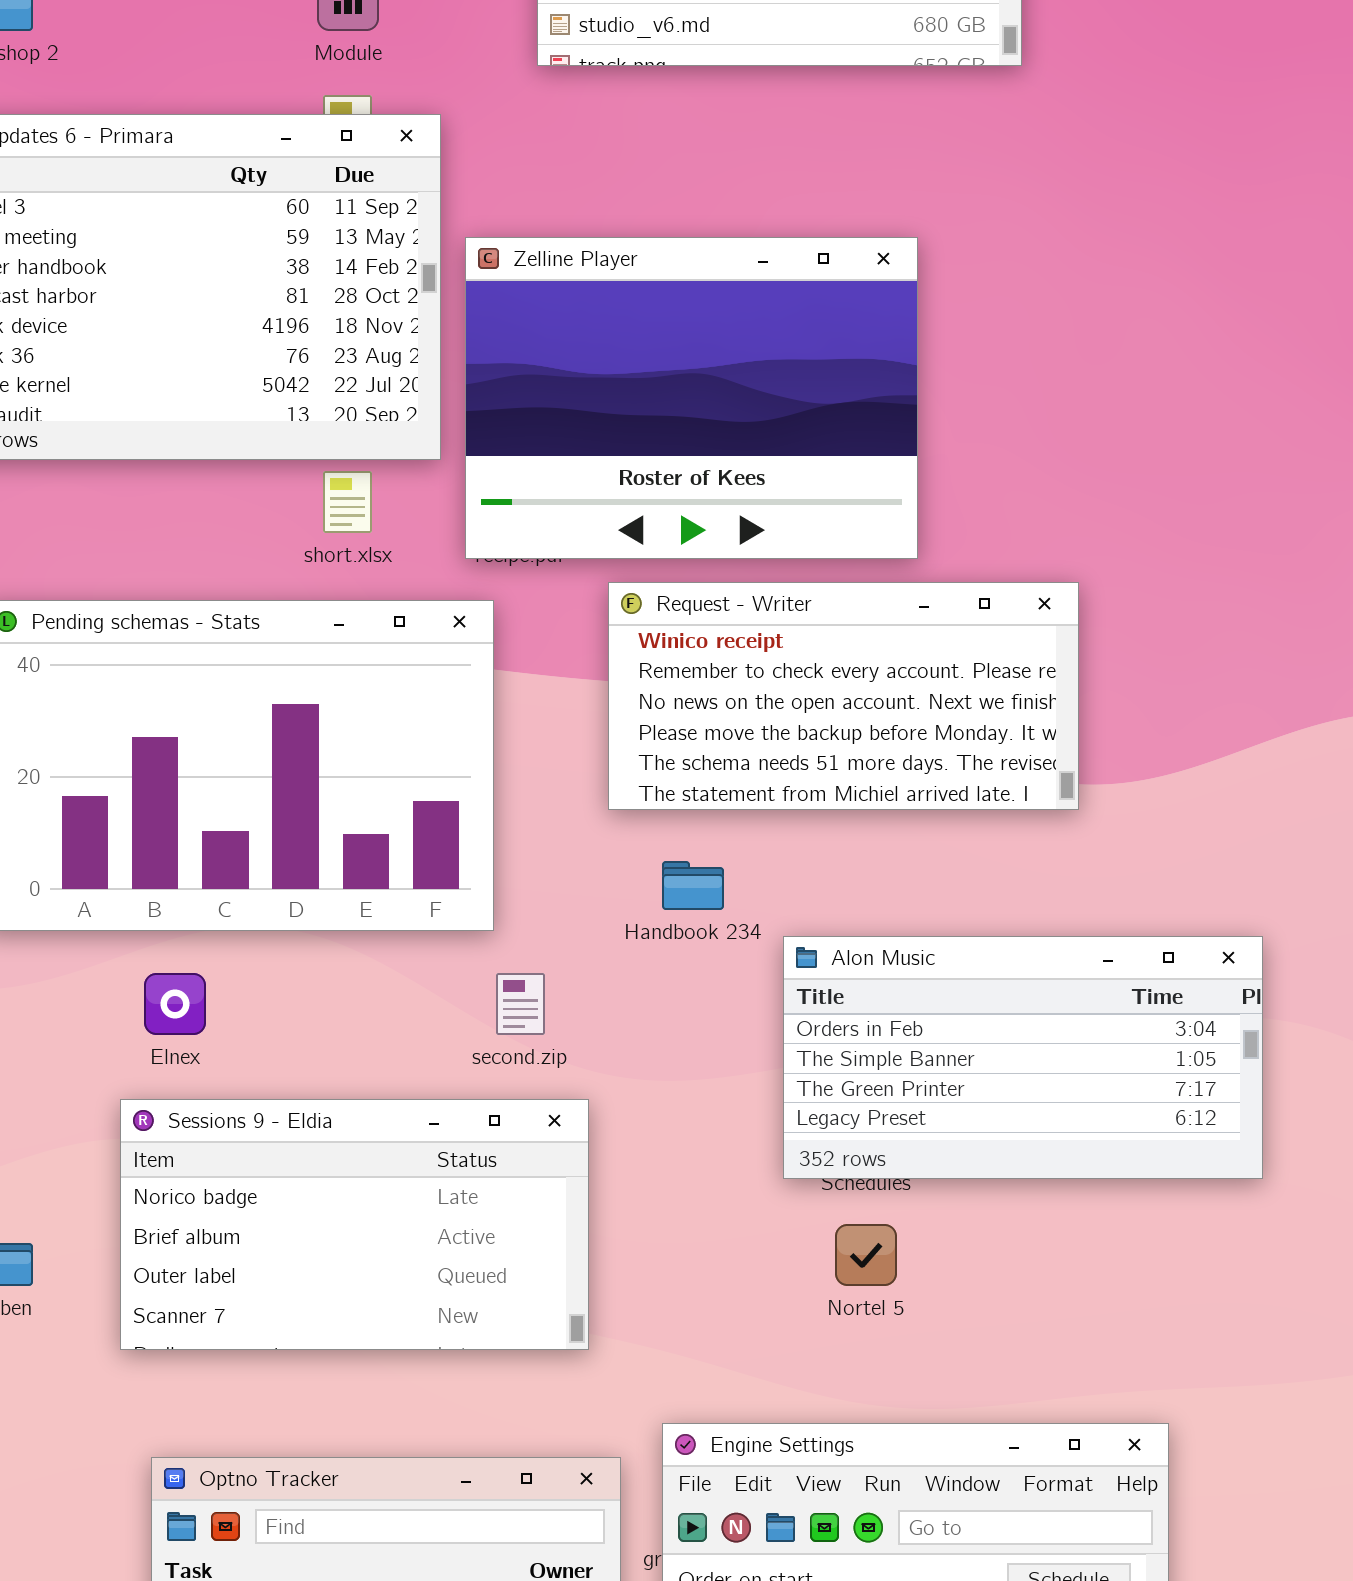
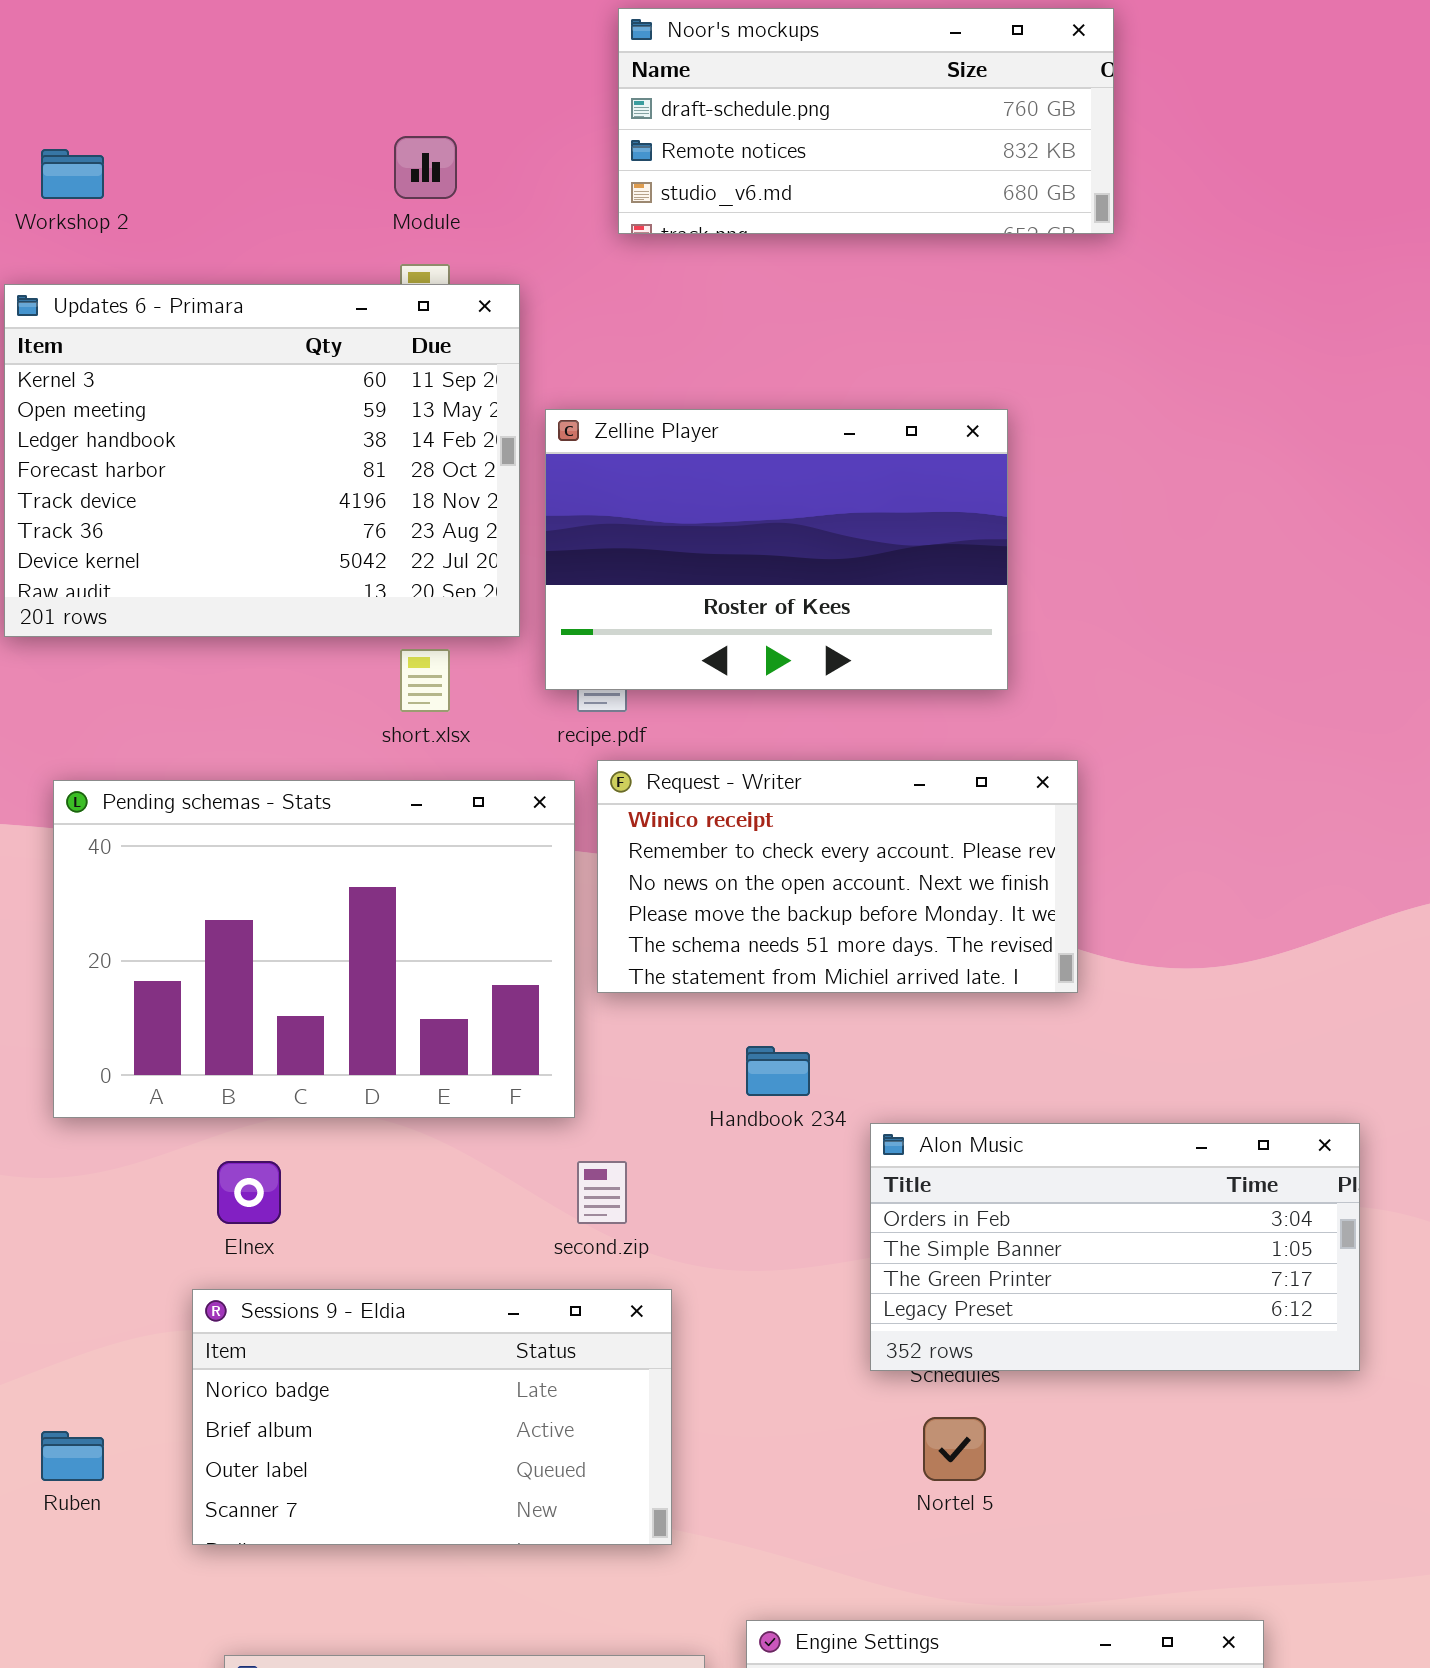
Zelline Player: [465,237,918,559] -> [545,409,1008,690], resized
Request - Writer: [608,582,1079,810] -> [597,760,1078,993], moved

